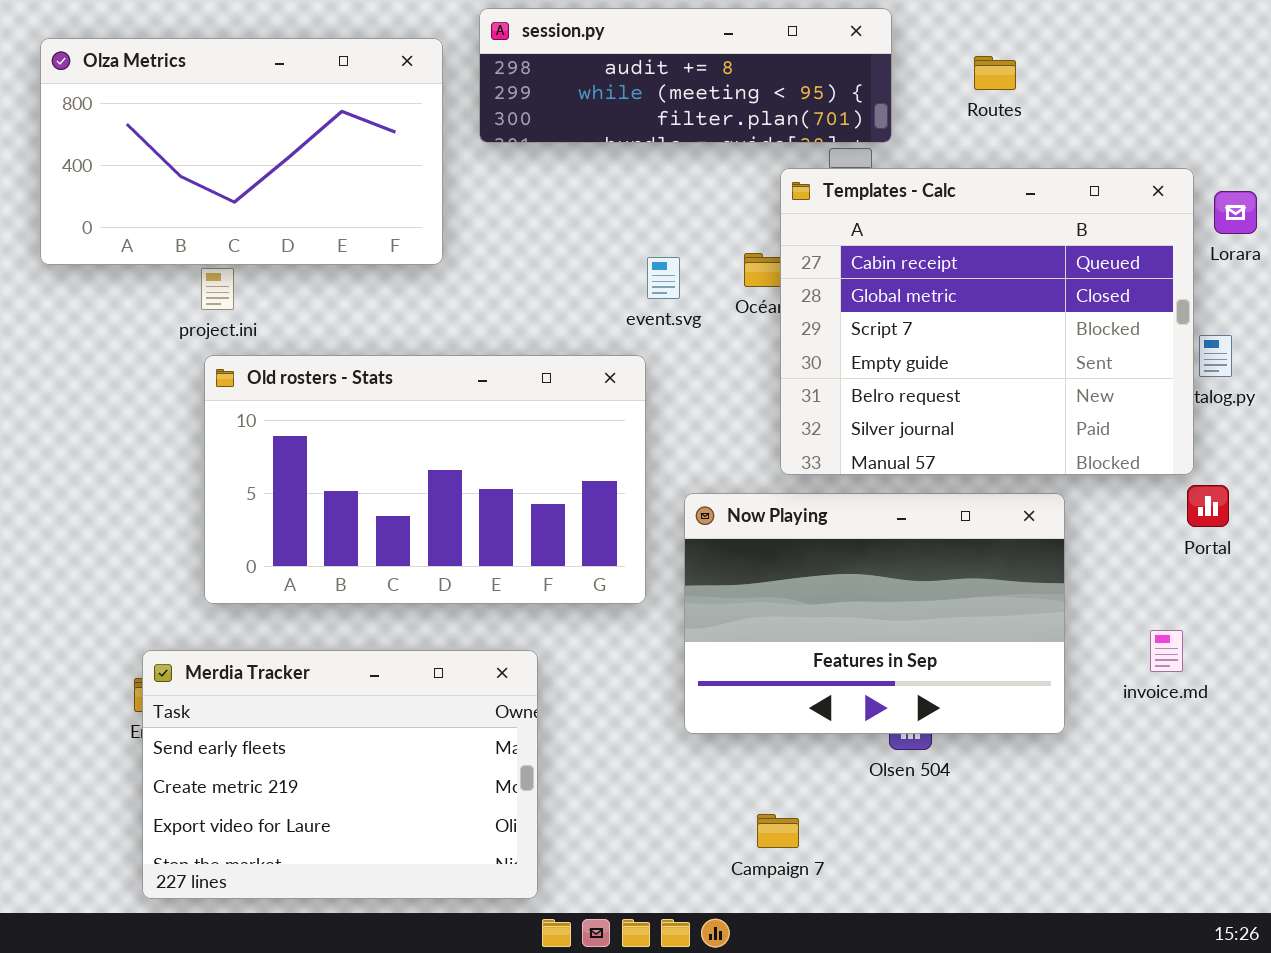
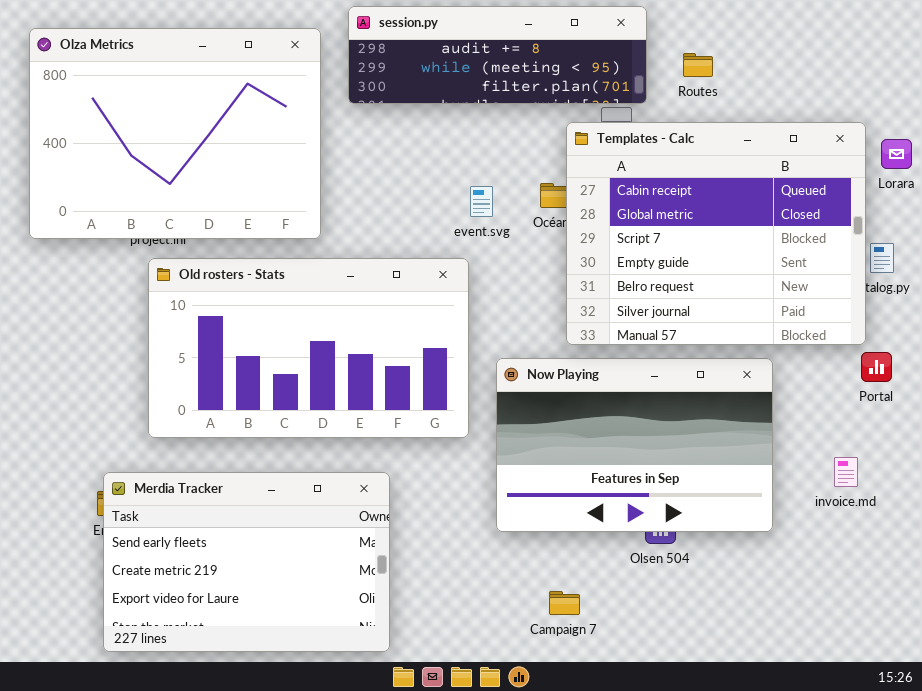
Olza Metrics: [40,38,443,265] -> [29,28,321,239], resized
Routes: [974,56,1016,90] -> [683,53,713,77], moved

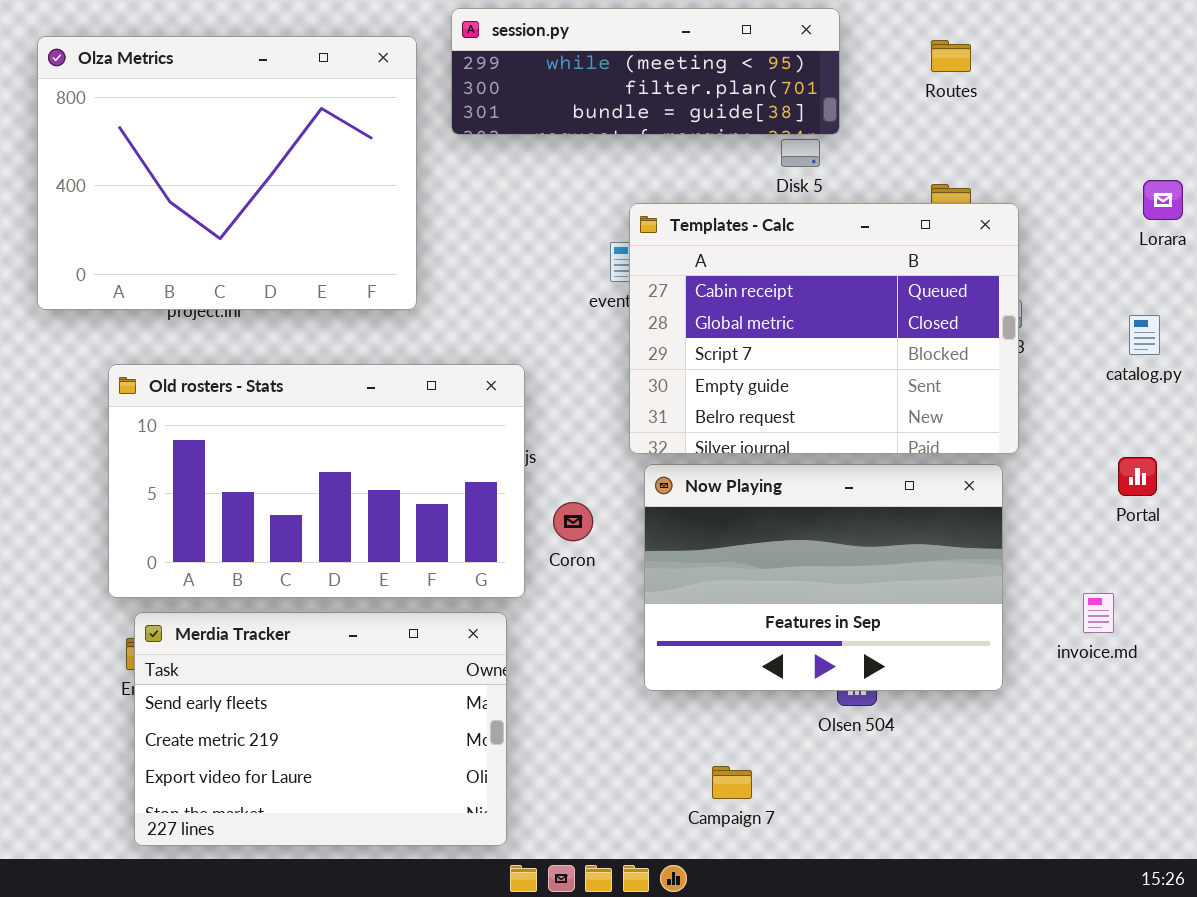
session.py: [348,6,647,104] -> [451,8,840,135], scrolled down 1 row
Routes: [683,53,713,77] -> [931,40,971,72], moved
Templates - Calc: [566,122,866,345] -> [629,203,1019,454], moved, resized
Old rosters - Stats: [148,258,469,438] -> [108,364,525,598], moved

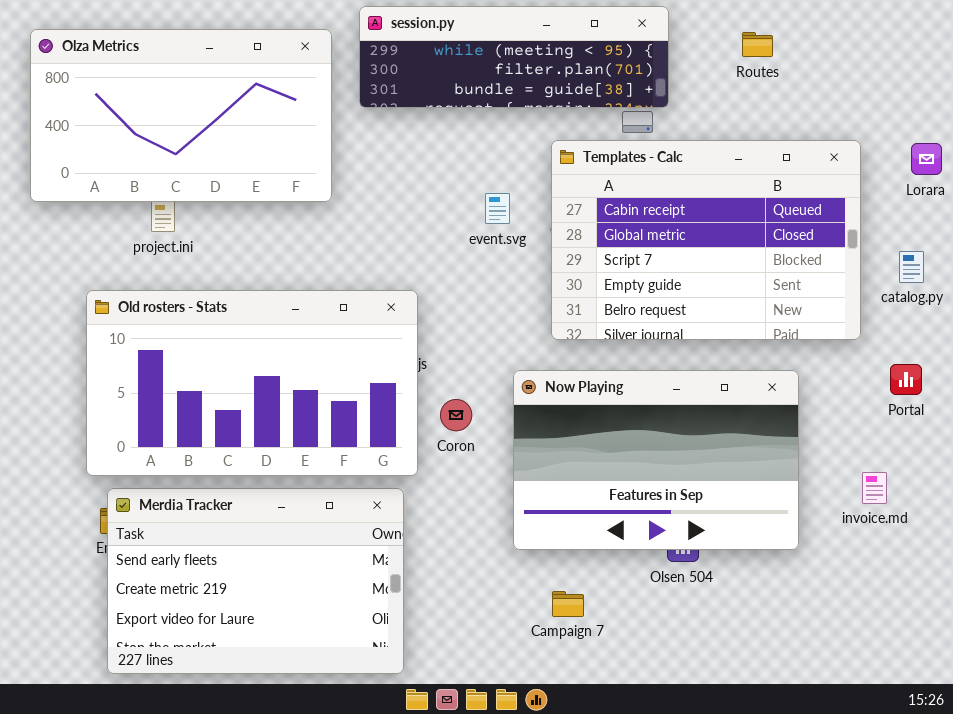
Olza Metrics: [37,36,417,310] -> [30,29,332,202], resized
Templates - Calc: [629,203,1019,454] -> [551,140,861,340], moved
Campaign 7: [712,766,752,799] -> [552,591,584,617], moved

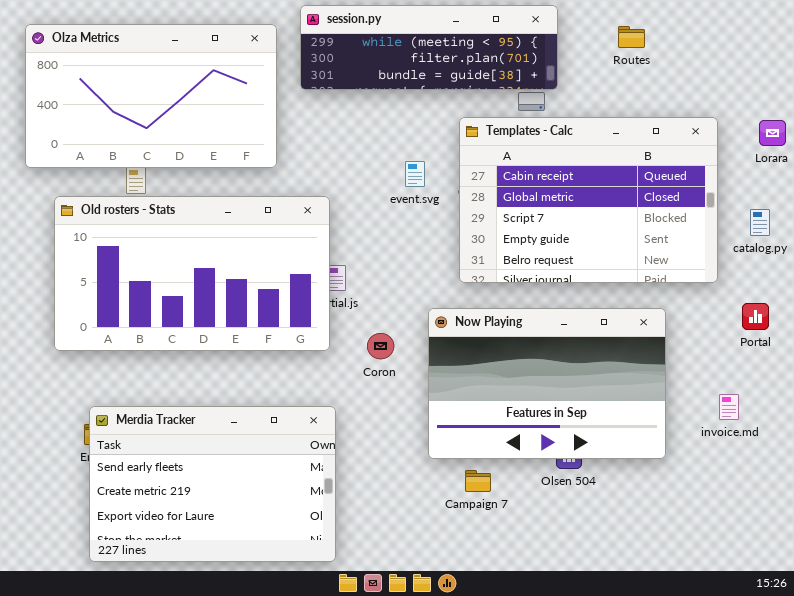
Old rosters - Stats: [86,290,418,476] -> [54,196,330,351], moved
Campaign 7: [552,591,584,617] -> [465,470,491,492], moved

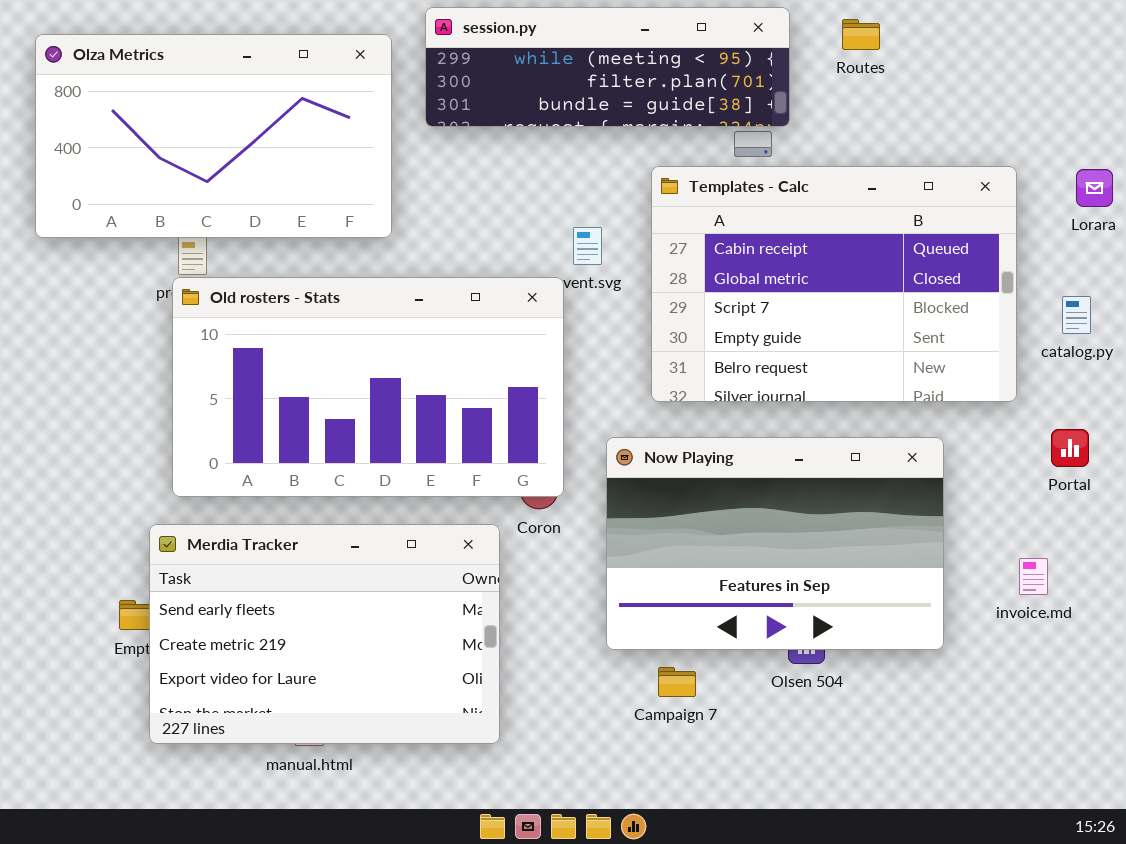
Routes: [618,26,645,48] -> [842,19,880,50], moved
Old rosters - Stats: [54,196,330,351] -> [172,277,564,497], moved
Merdia Tracker: [89,406,336,562] -> [149,524,500,744], moved

